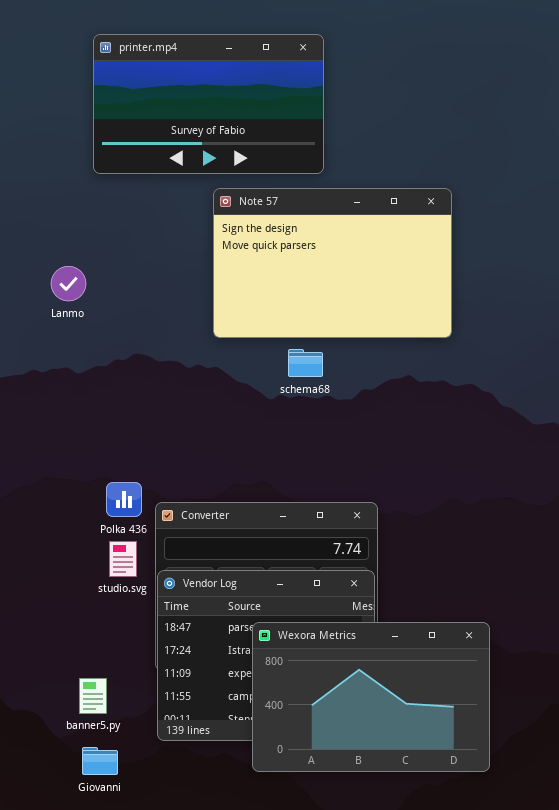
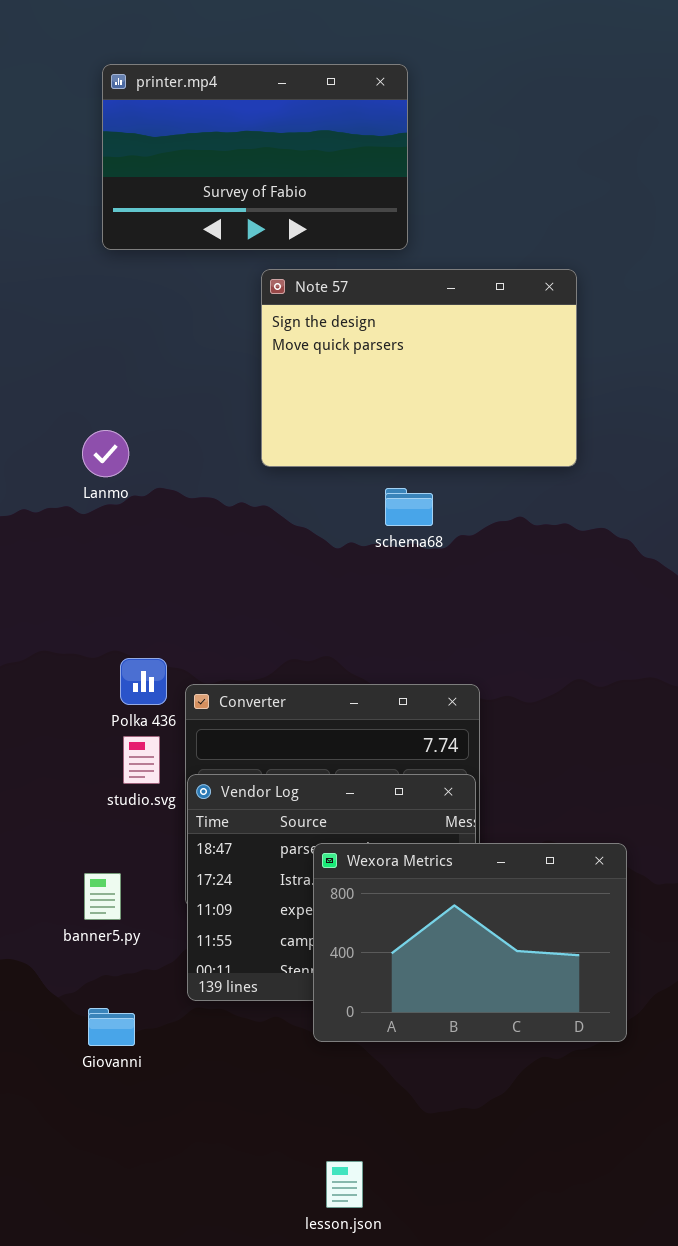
Lanmo: [51,266,86,301] -> [82,430,129,477], moved
schema68: [288,349,323,377] -> [385,488,433,526], moved
banner5.py: [79,678,107,714] -> [84,873,121,920], moved

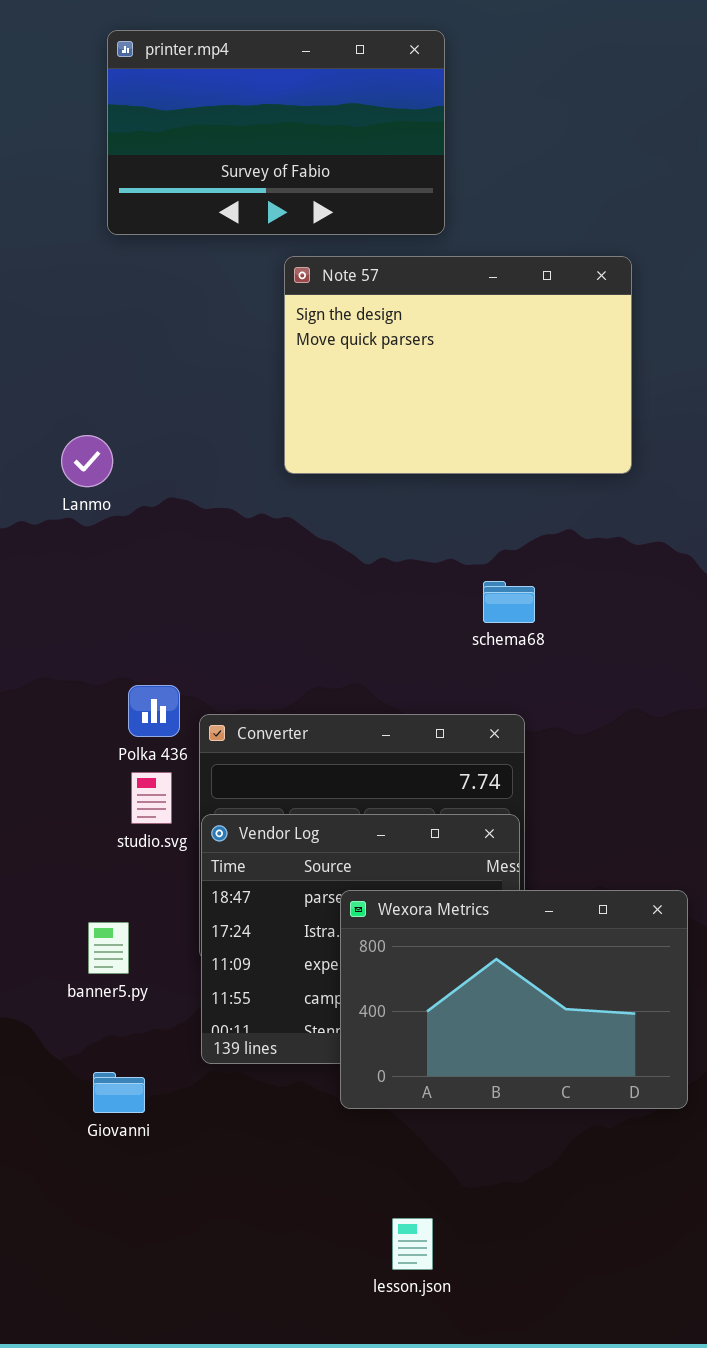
Lanmo: [82,430,129,477] -> [61,435,113,487], moved
schema68: [385,488,433,526] -> [483,581,535,623], moved
lesson.json: [326,1161,363,1208] -> [392,1218,433,1270], moved

